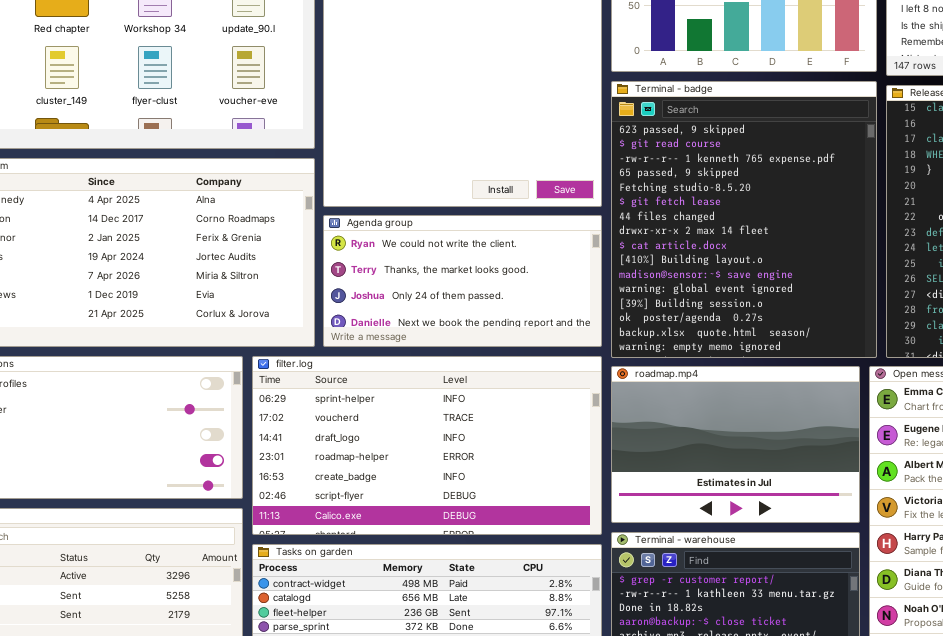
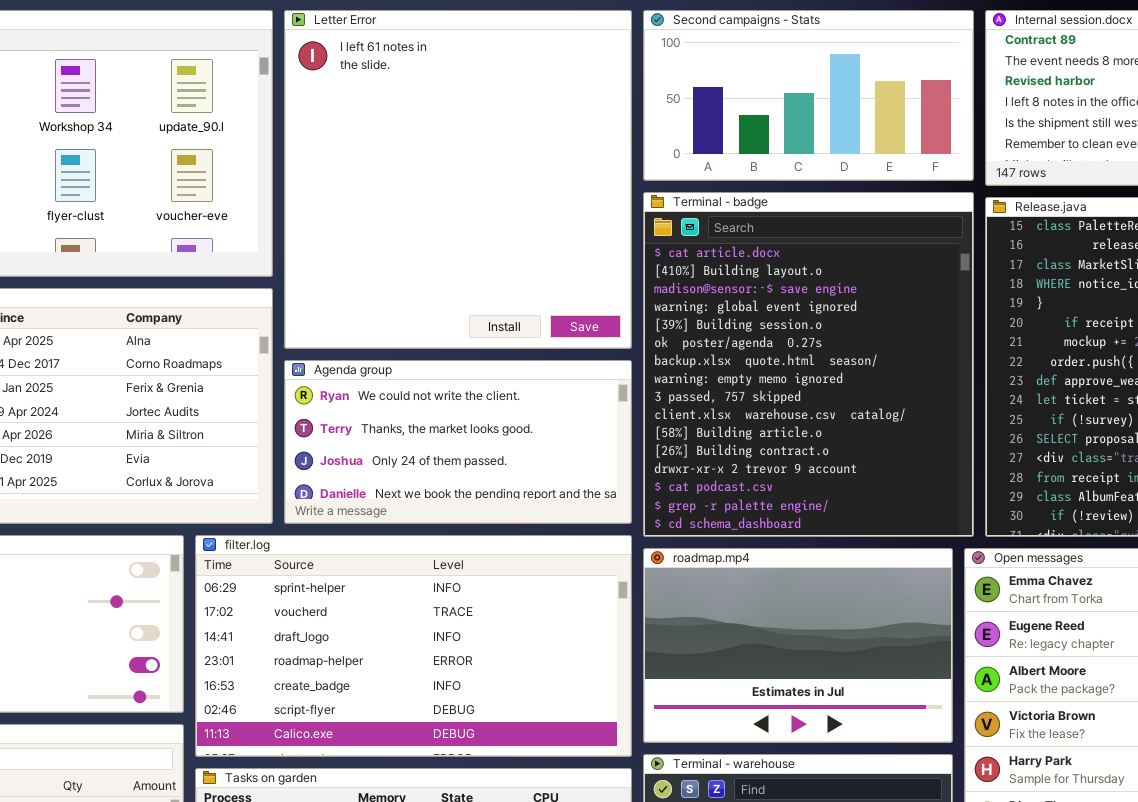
Terminal - badge: [611,81,877,358] -> [643,192,974,537], scrolled down 8 rows

